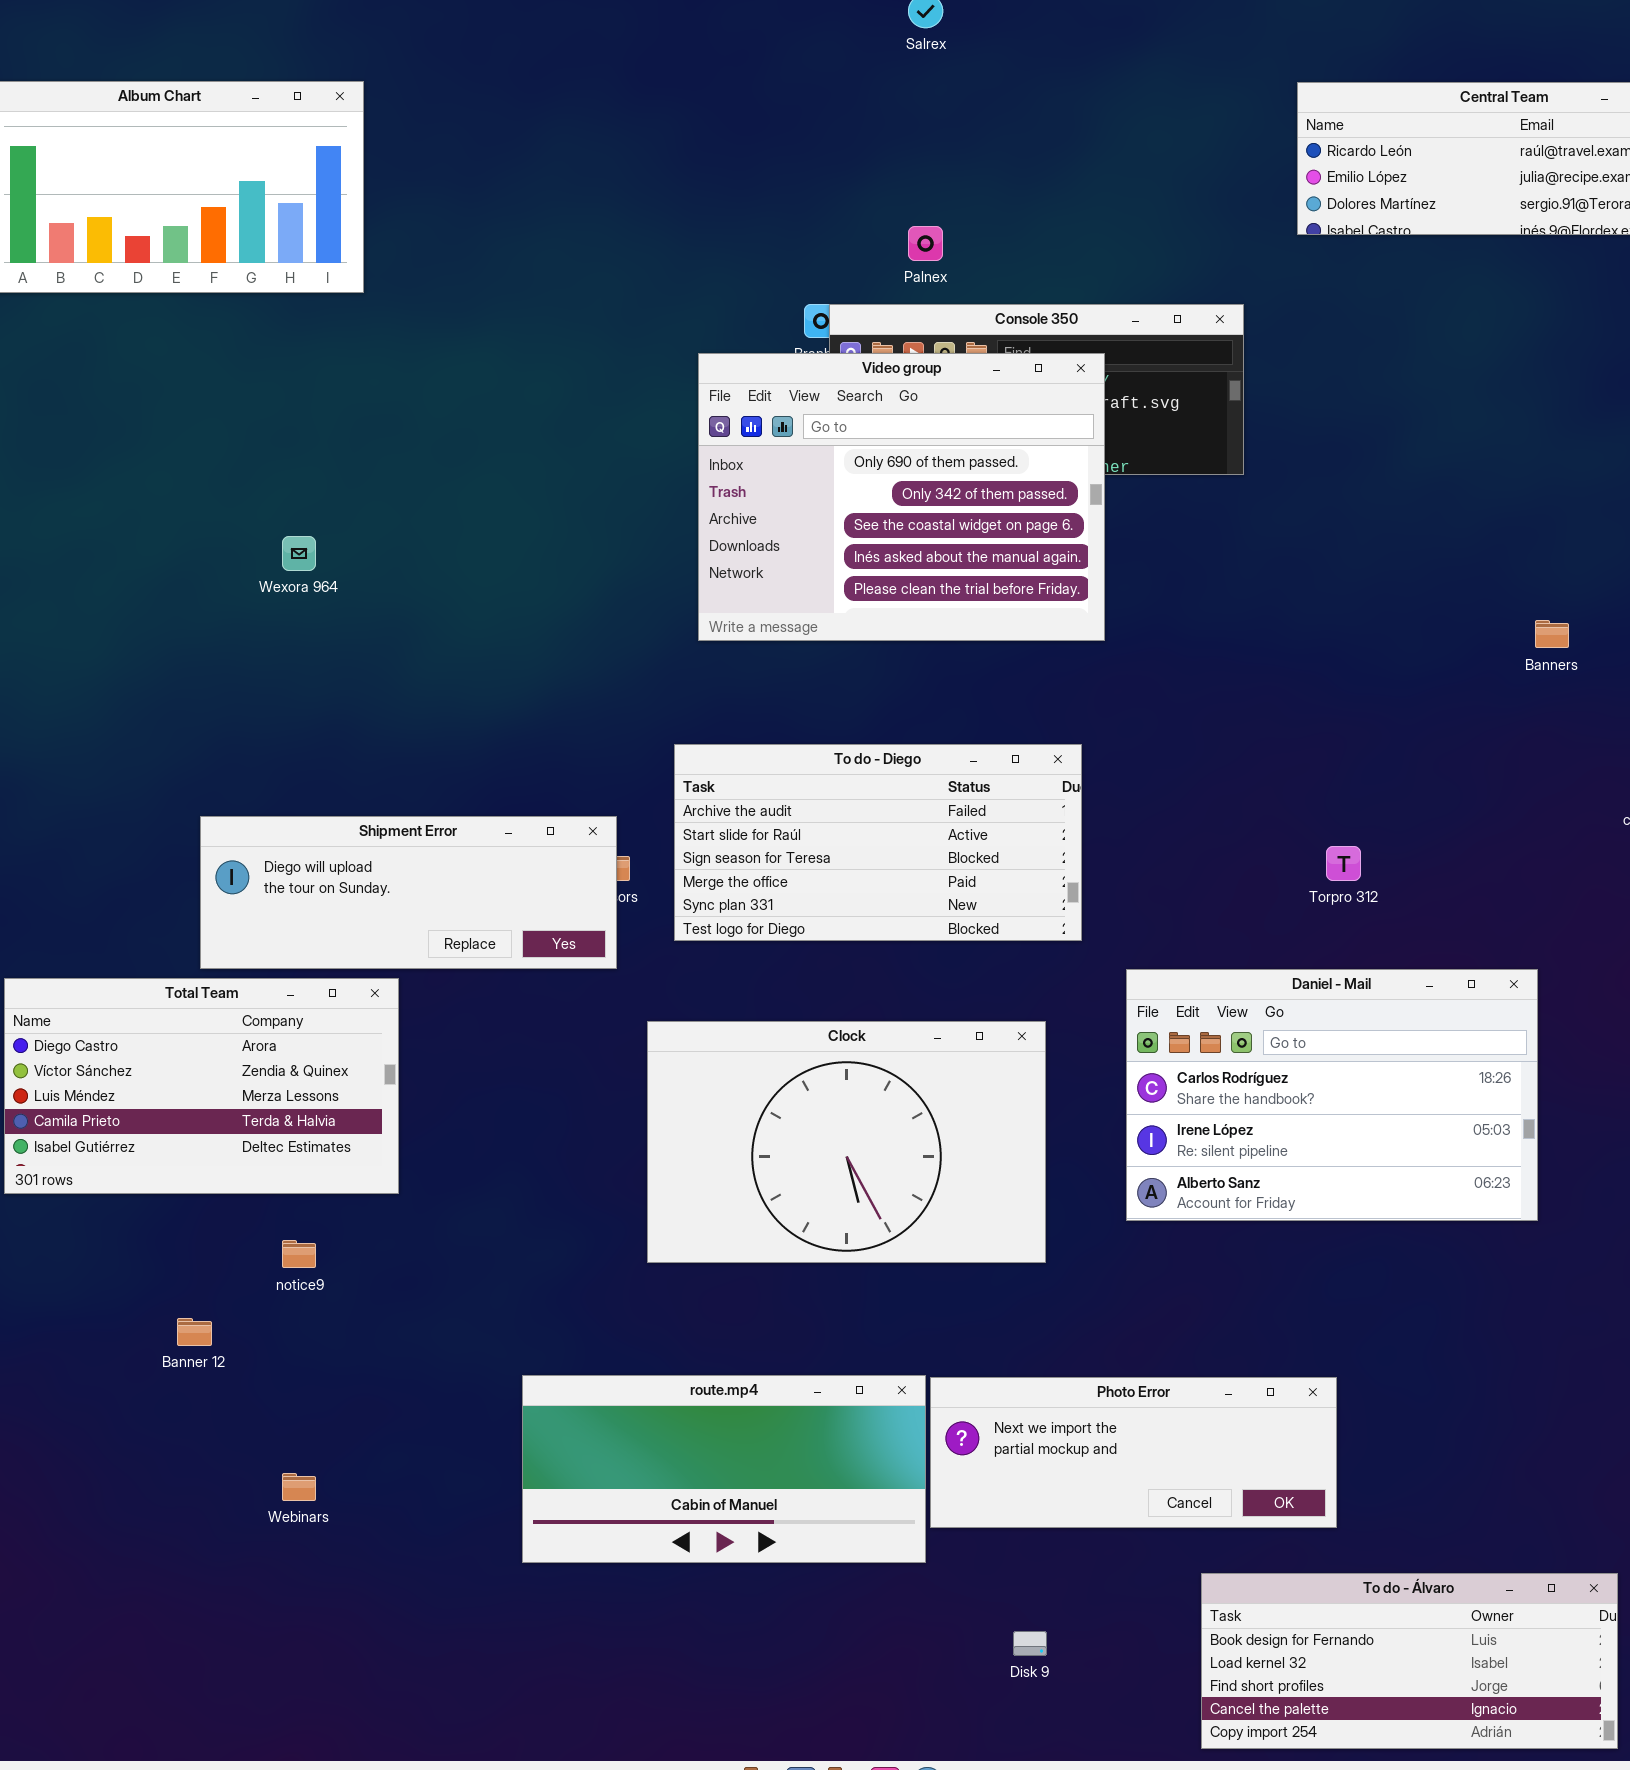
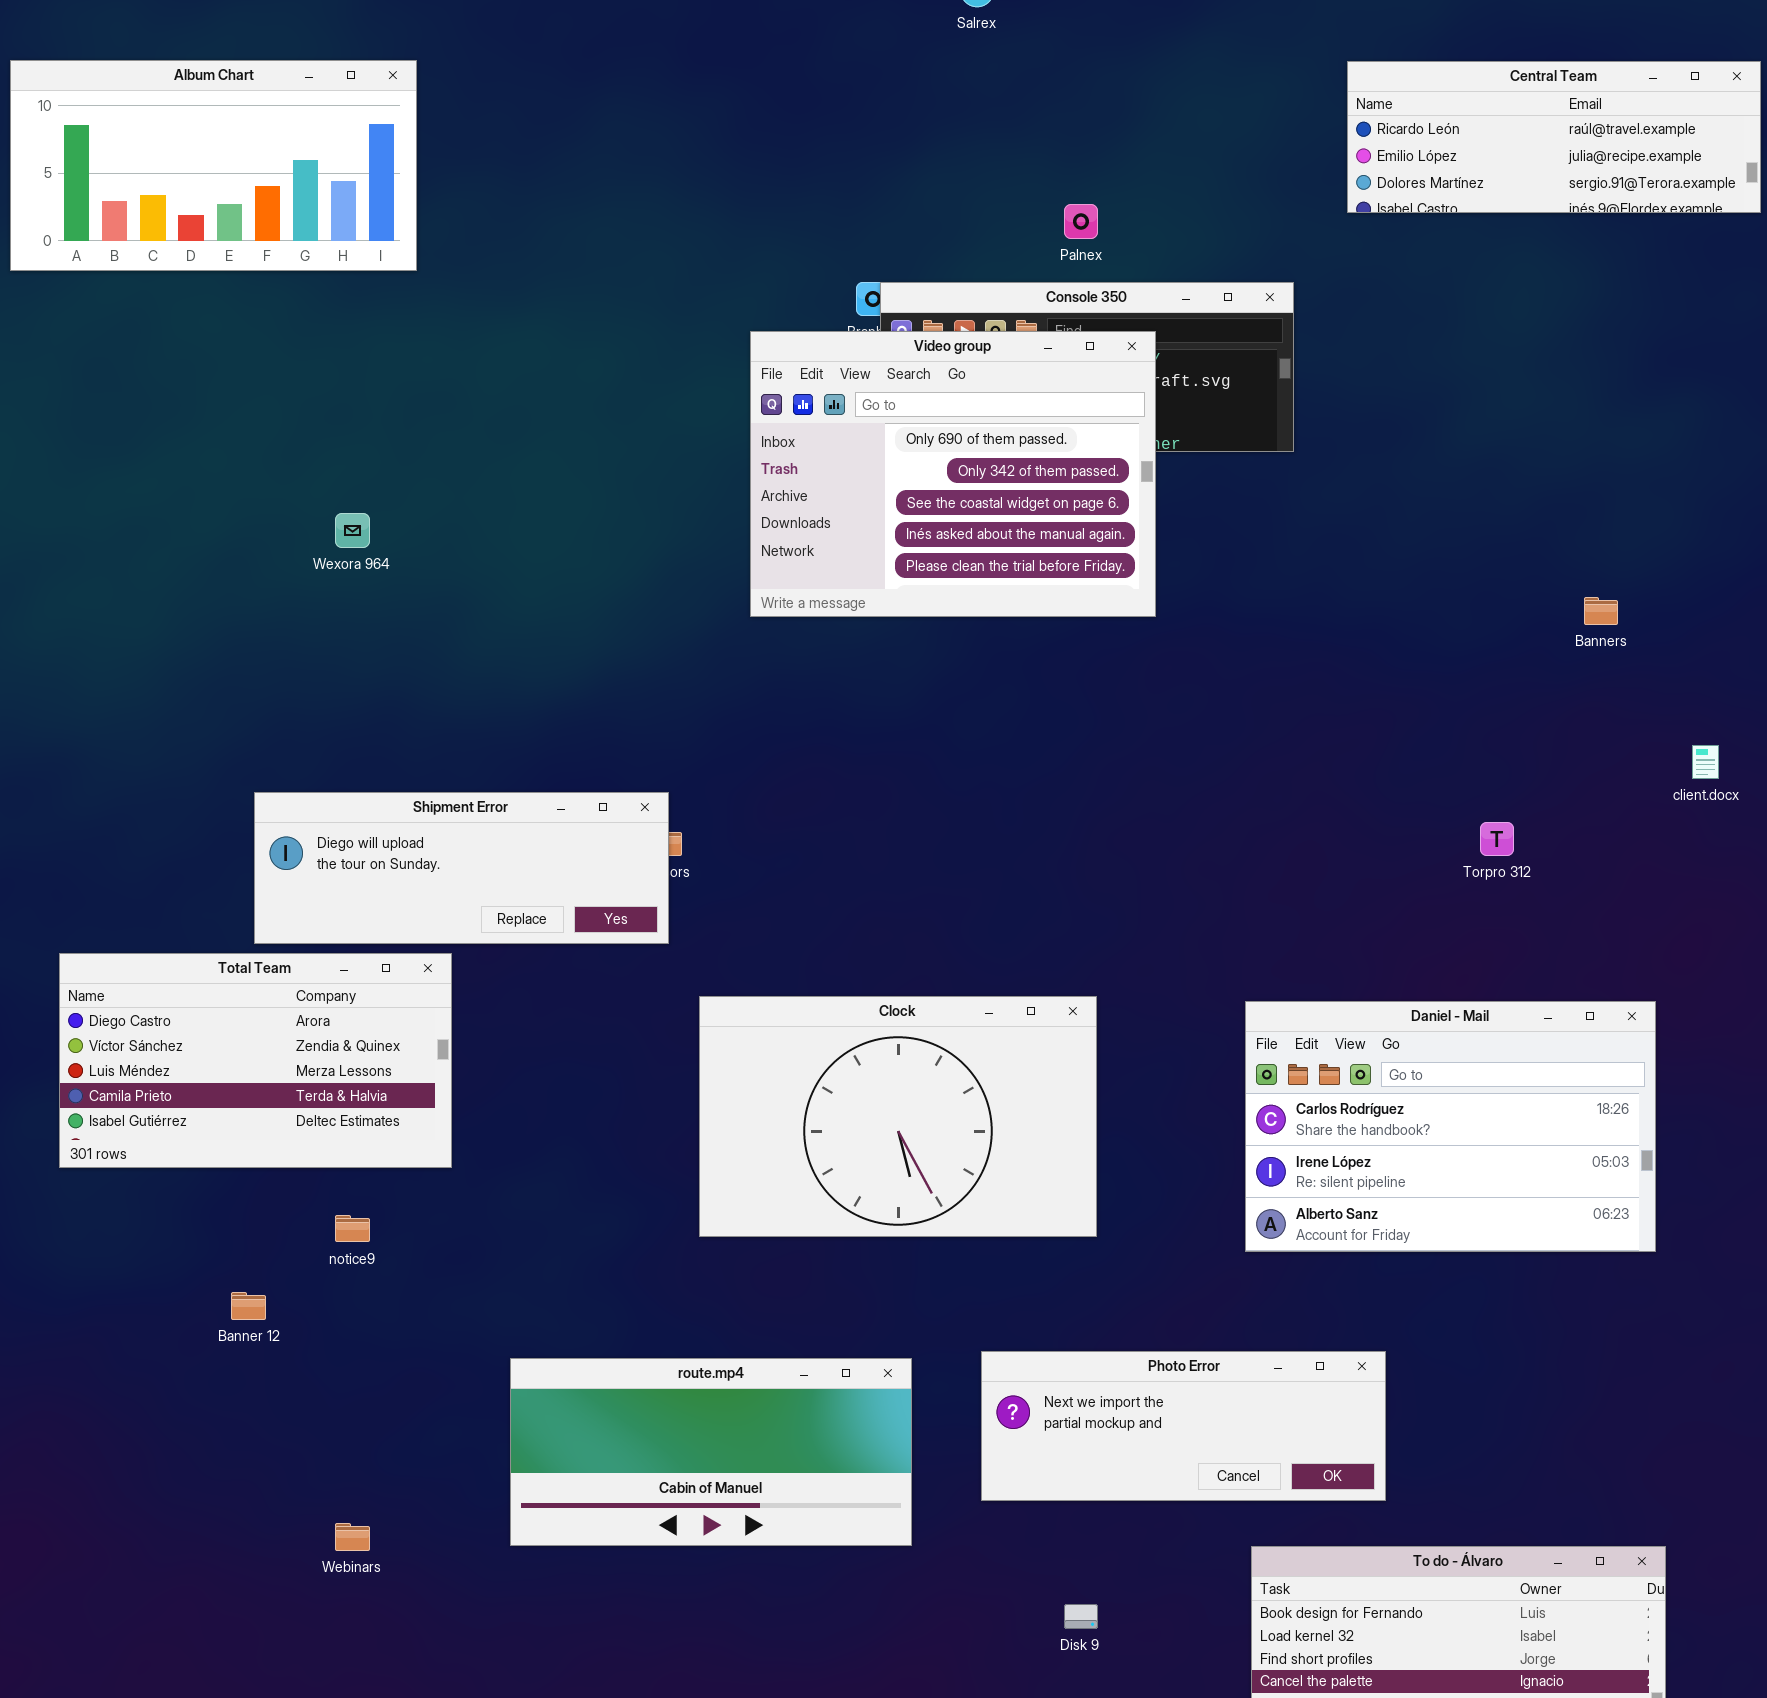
Palnex: [908,226,943,261] -> [1064,204,1098,239], moved
To do - Diego: [674,744,1082,941] -> none, closed
Torpro 312: [1326,846,1361,881] -> [1480,822,1514,856], moved
Daniel - Mail: [1126,969,1538,1221] -> [1245,1001,1656,1252], moved
route.mp4: [522,1375,926,1563] -> [510,1358,912,1546], moved
Webinars: [282,1473,316,1501] -> [335,1523,370,1551], moved

